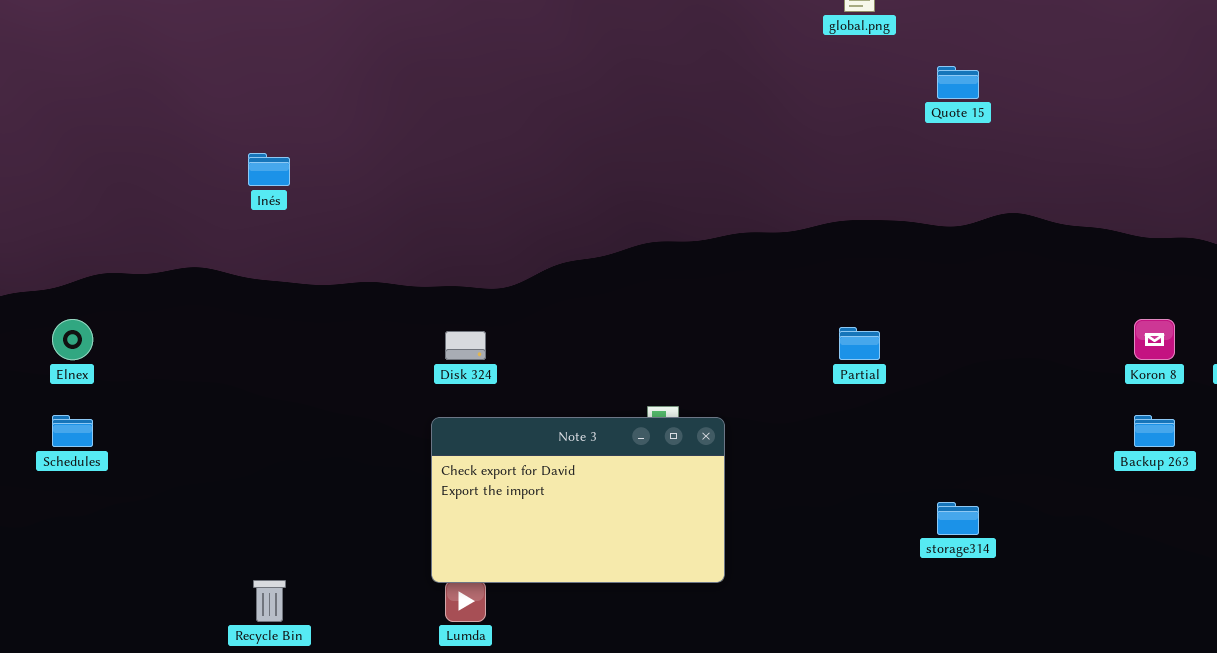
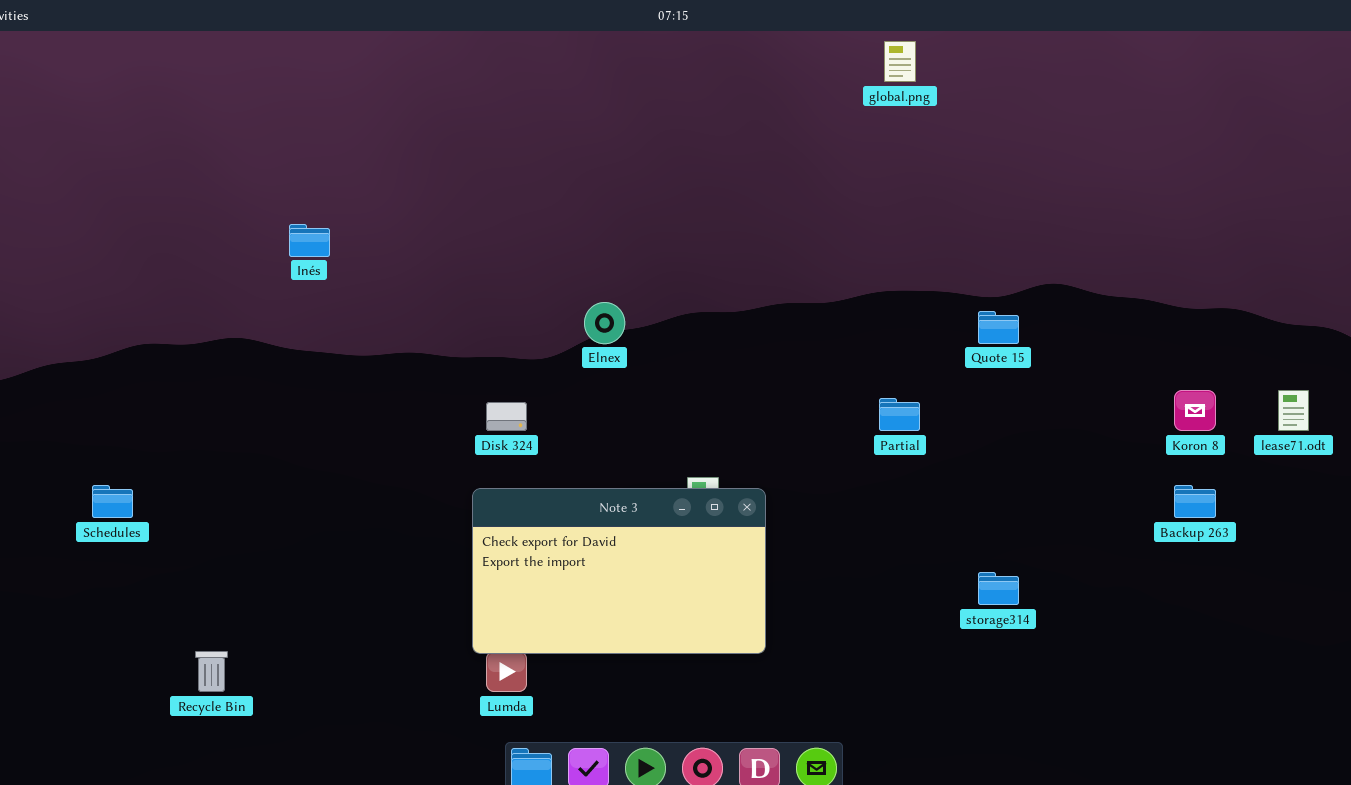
Quote 15: [937,66,979,99] -> [978,311,1019,344], moved
Elnex: [52,319,93,360] -> [584,302,625,344], moved
Recycle Bin: [253,580,286,622] -> [195,651,228,692], moved

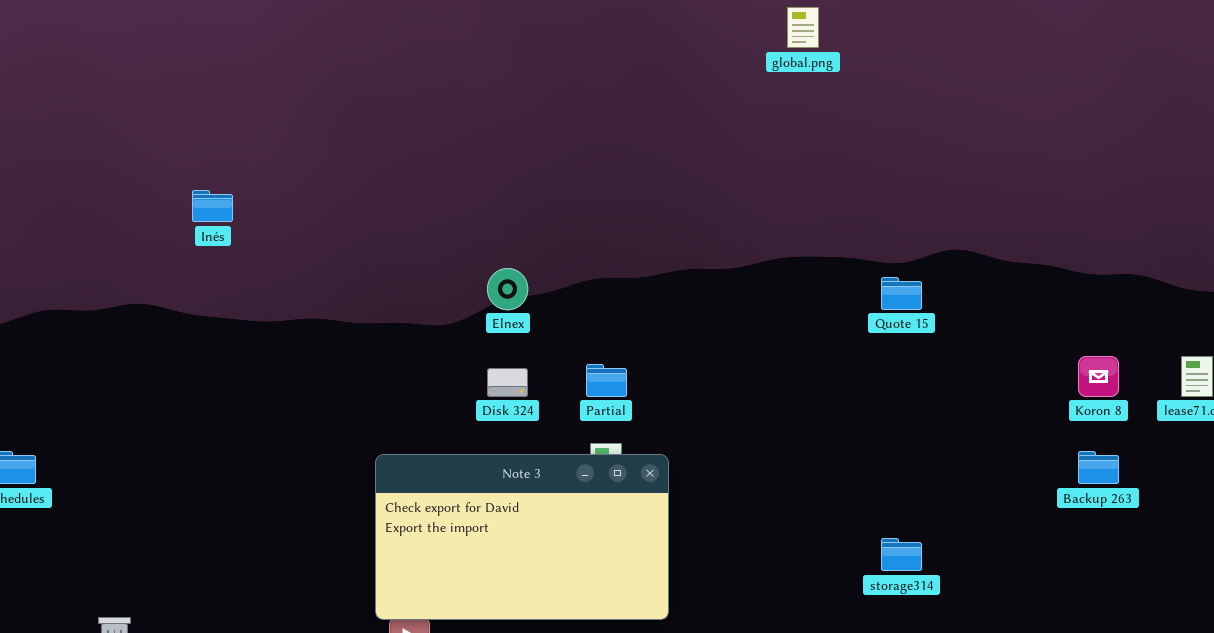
Partial: [879,398,920,431] -> [586,364,627,397], moved
Disk 324: [486,402,527,431] -> [487,368,528,397], moved

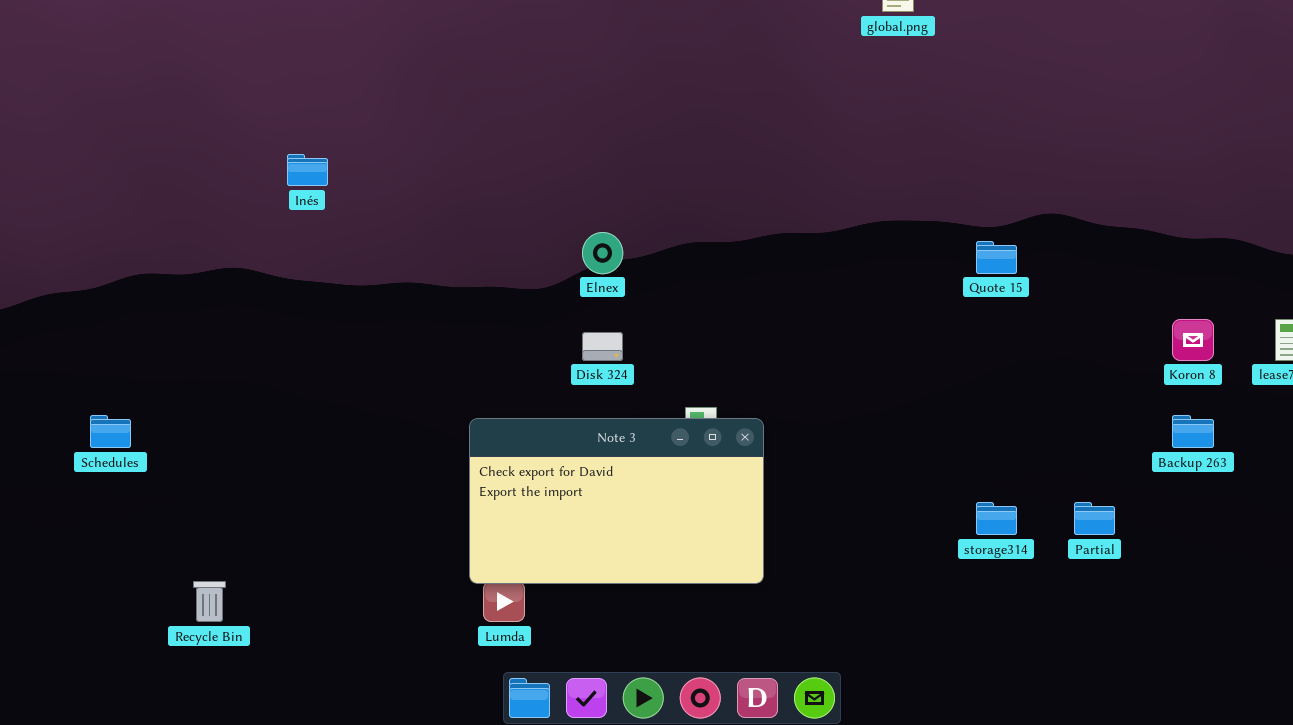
Partial: [586,364,627,397] -> [1074,502,1115,535], moved

